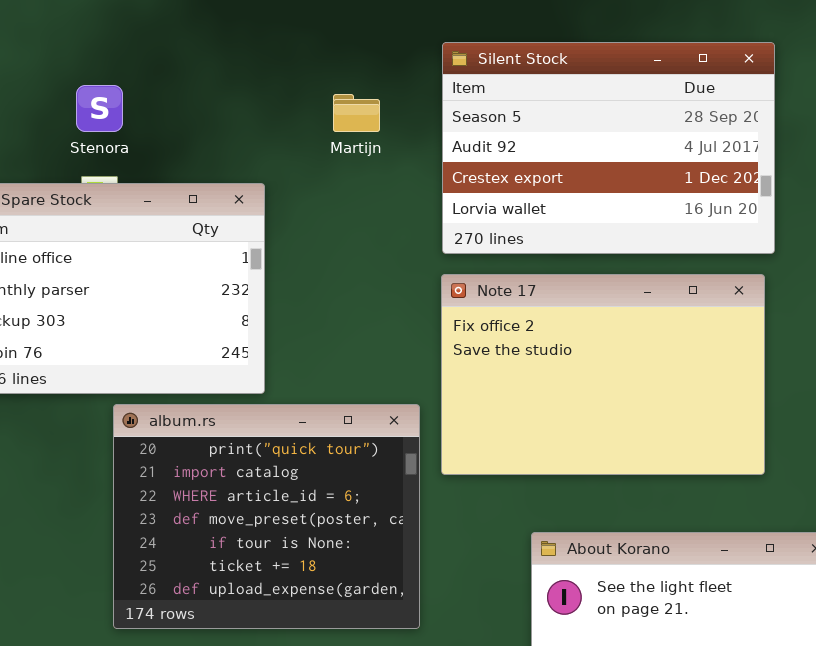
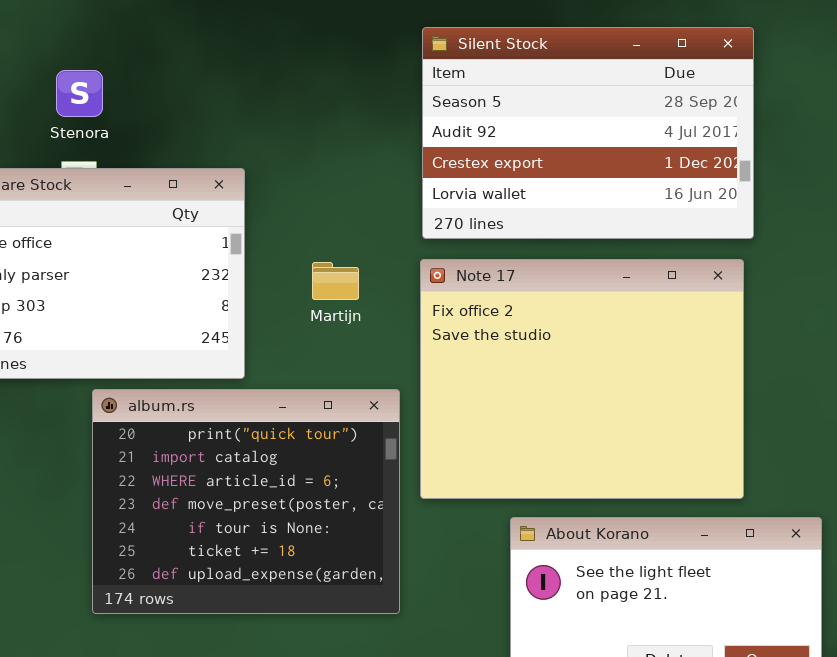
Martijn: [333,94,380,132] -> [312,262,359,300], moved
Note 17: [441,274,765,475] -> [420,259,744,499], resized

